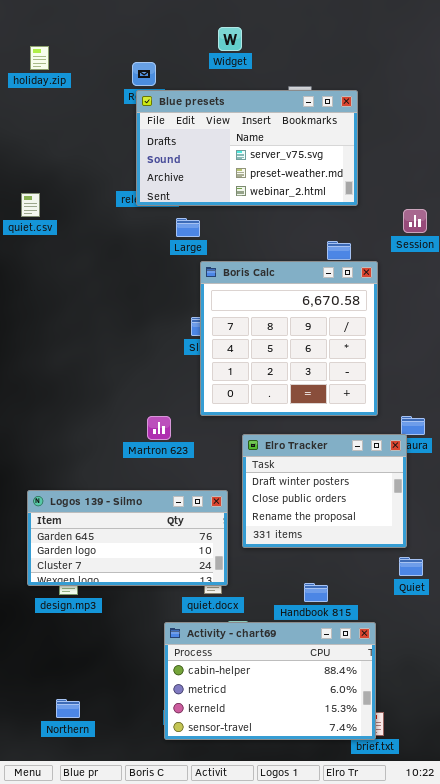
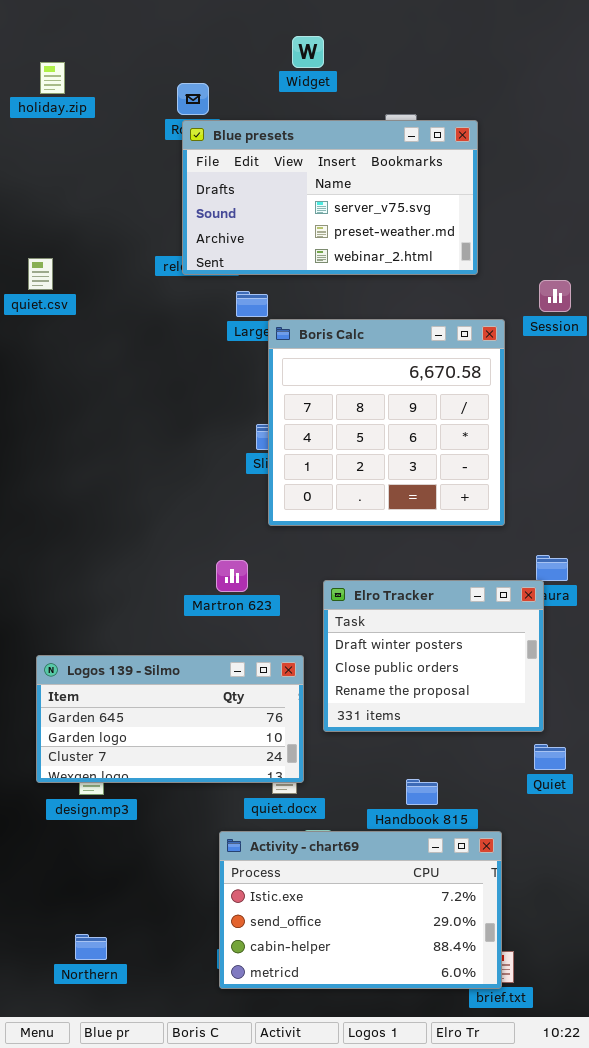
Boris Calc: [200,261,378,416] -> [268,319,505,526], moved
Martron 623: [147,416,171,440] -> [216,560,248,592], moved
Activity - chart69: [164,622,376,740] -> [219,831,502,989], scrolled up 2 rows

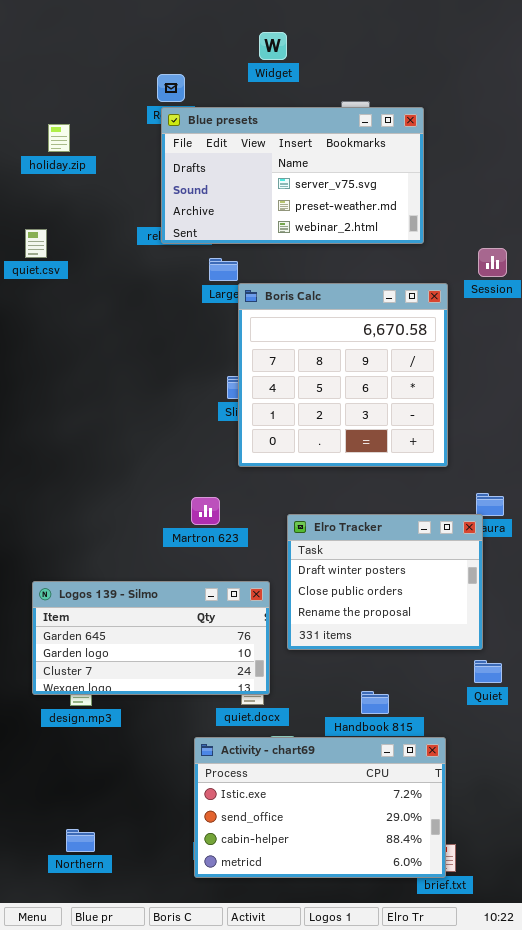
holiday.zip: [40,62,65,94] -> [48,124,70,152], moved

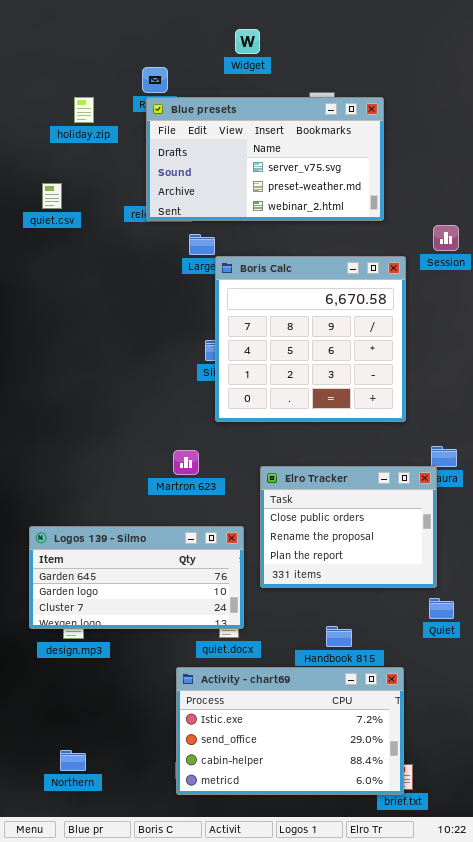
holiday.zip: [48,124,70,152] -> [74,97,94,123], moved
quiet.csv: [25,229,47,258] -> [42,183,62,209], moved
Elro Tracker: [287,514,483,650] -> [260,466,437,588], scrolled down 1 row

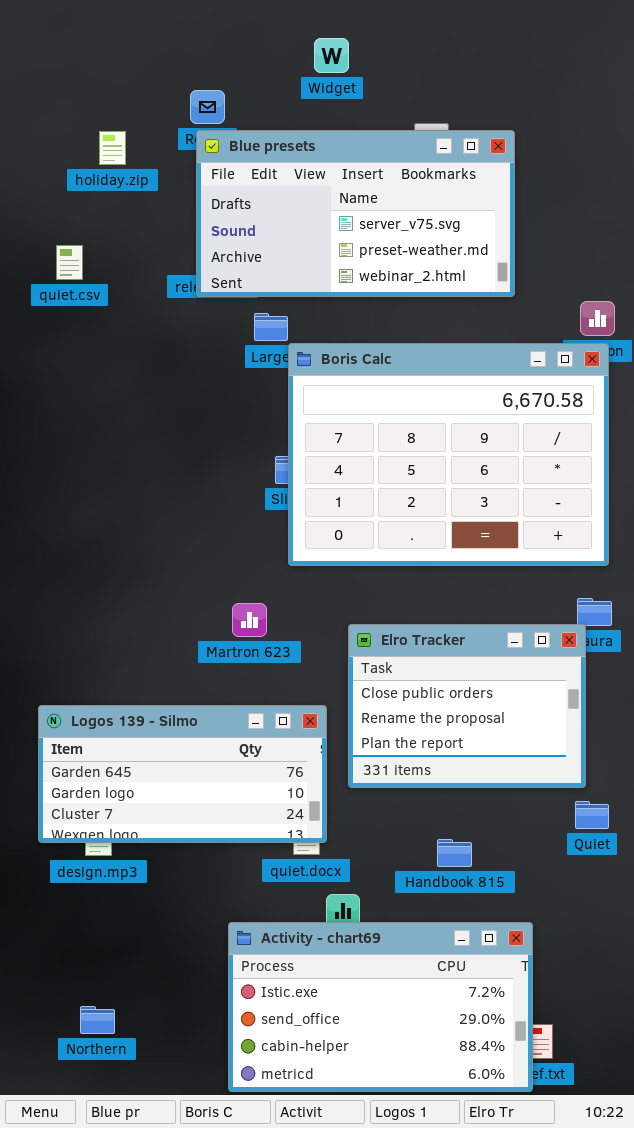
Boris Calc: [215,256,406,422] -> [288,343,609,566], resized
Activity - chart69: [176,667,404,795] -> [228,922,533,1092], moved

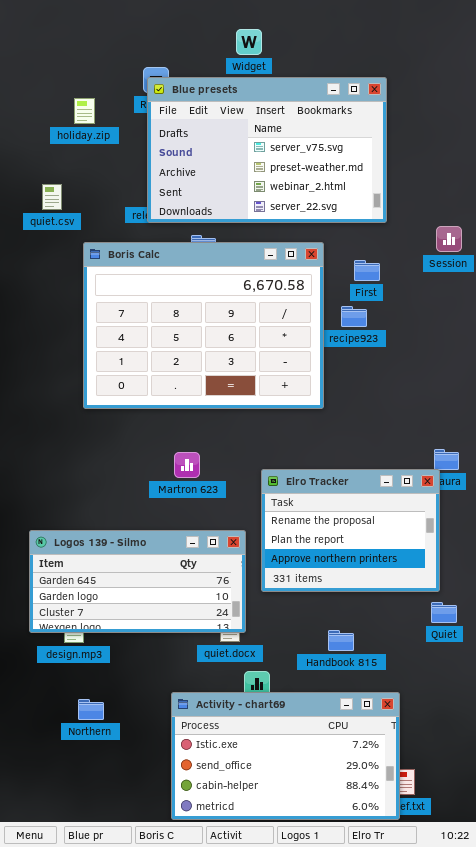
Blue presets: [196,130,515,297] -> [147,77,387,223], resized
Boris Calc: [288,343,609,566] -> [83,242,324,409], moved
Elro Tracker: [348,624,586,788] -> [261,469,440,592], scrolled down 1 row
Northern: [80,1006,115,1034] -> [78,699,104,720], moved

